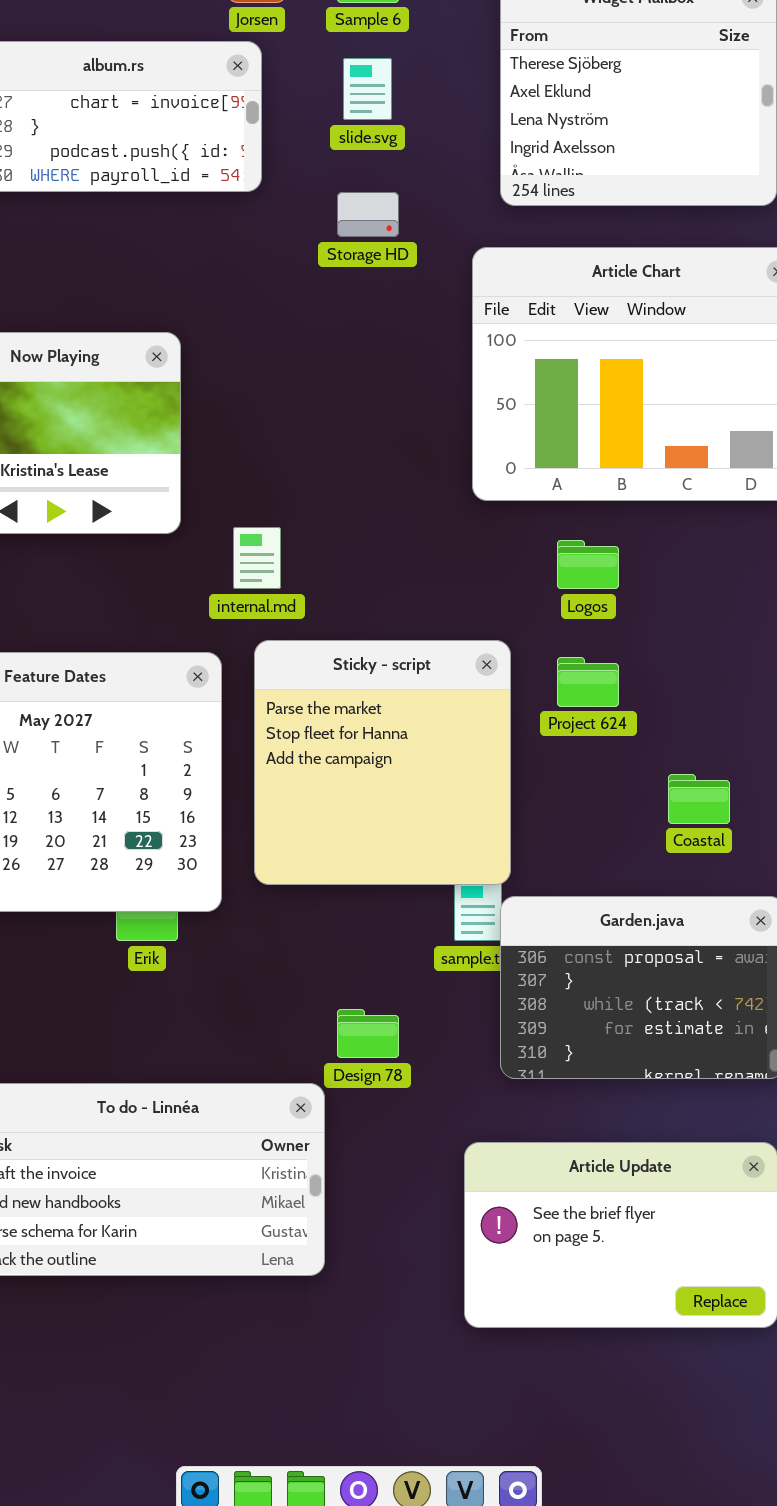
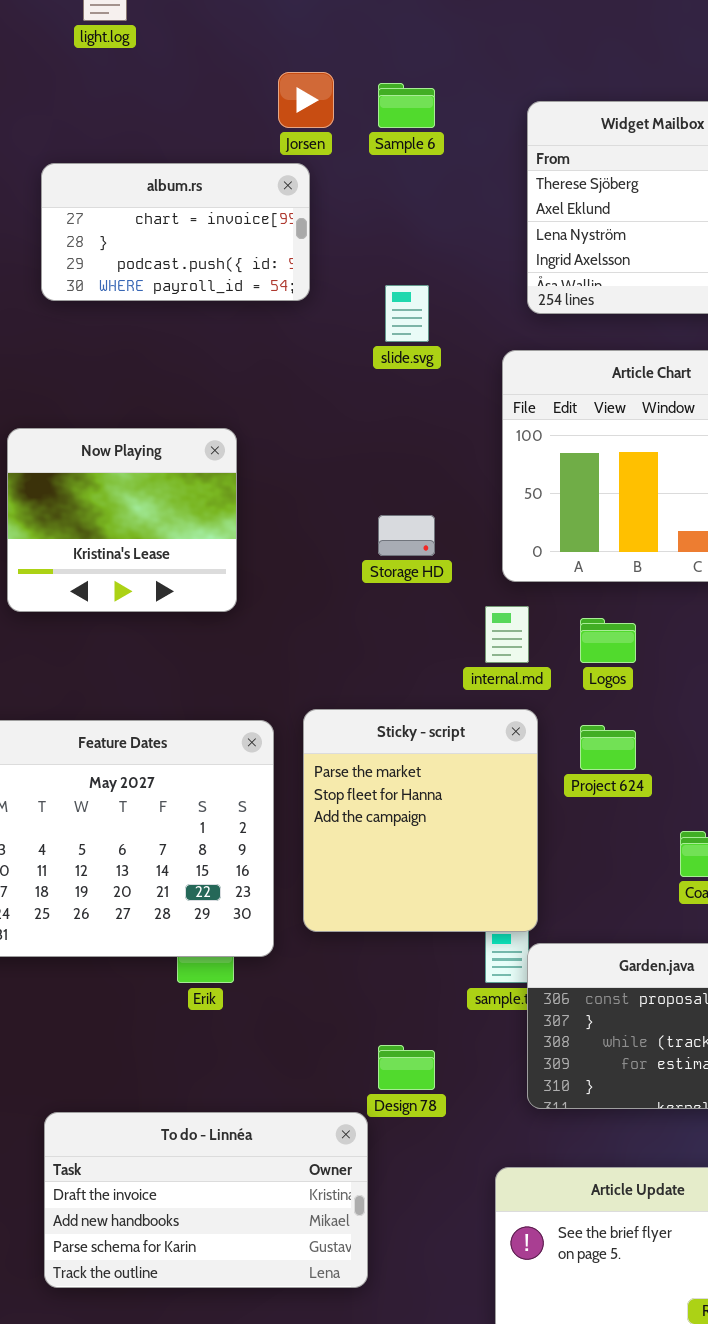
slide.svg: [343,58,392,120] -> [385,285,429,342], moved
Storage HD: [337,192,399,237] -> [378,515,435,556], moved
internal.md: [233,527,281,589] -> [485,606,529,663], moved

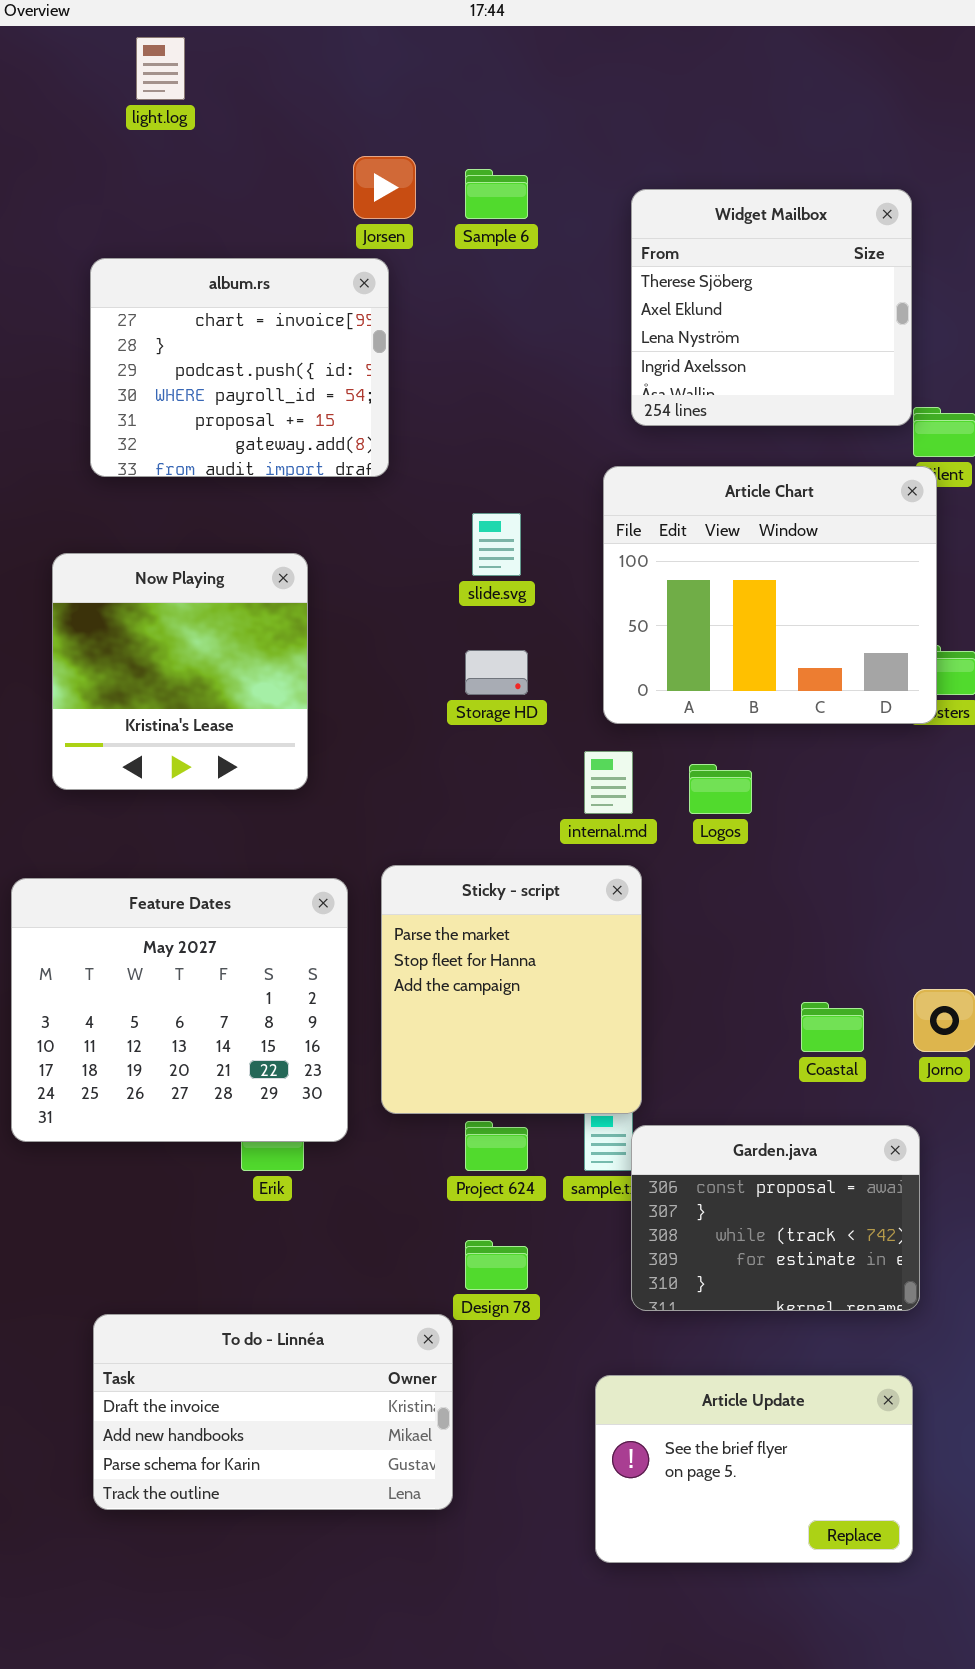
album.rs: [41,163,310,301] -> [90,258,389,477], resized
slide.svg: [385,285,429,342] -> [472,513,521,576], moved
Now Playing: [7,428,237,612] -> [52,553,308,790], resized
Project 624: [580,725,636,770] -> [465,1121,528,1171], moved

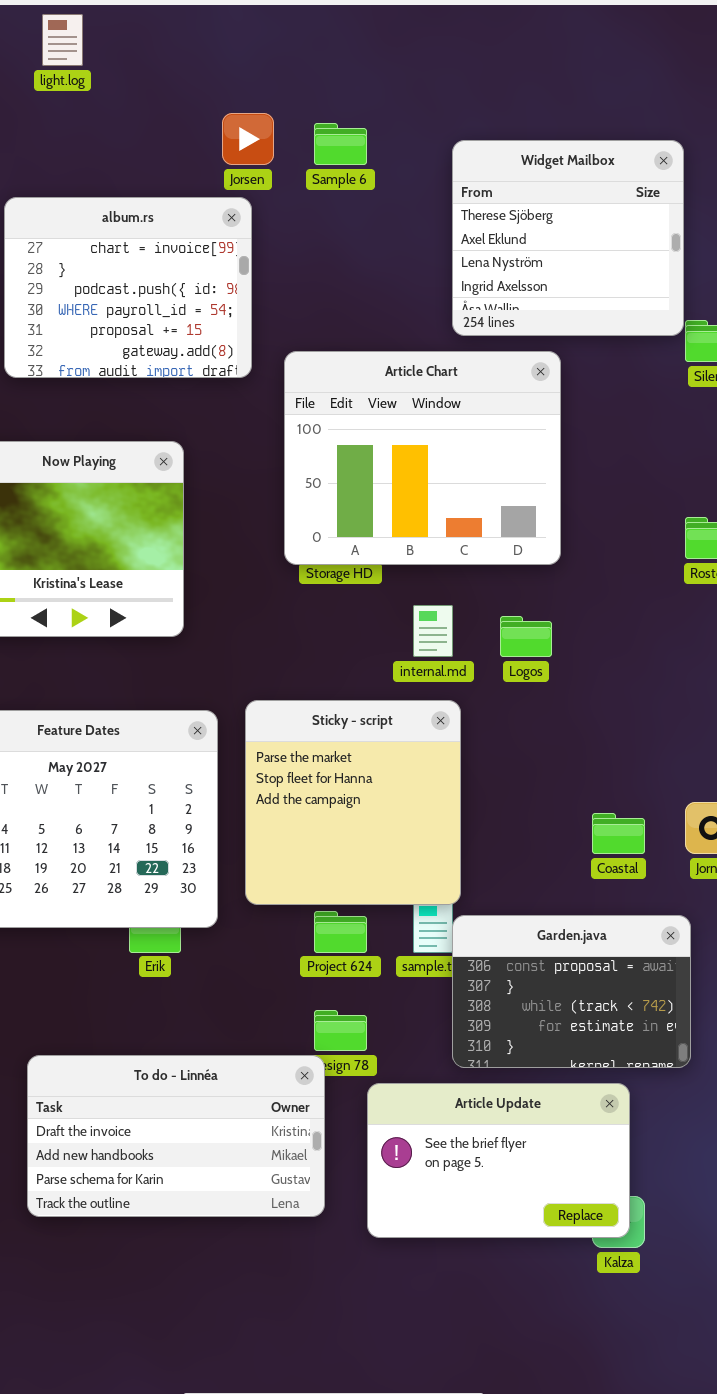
Article Chart: [603,466,937,724] -> [284,351,561,565], moved
To do - Linnéa: [93,1314,453,1510] -> [27,1055,325,1217], moved
Article Update: [595,1375,913,1563] -> [367,1083,630,1238], moved

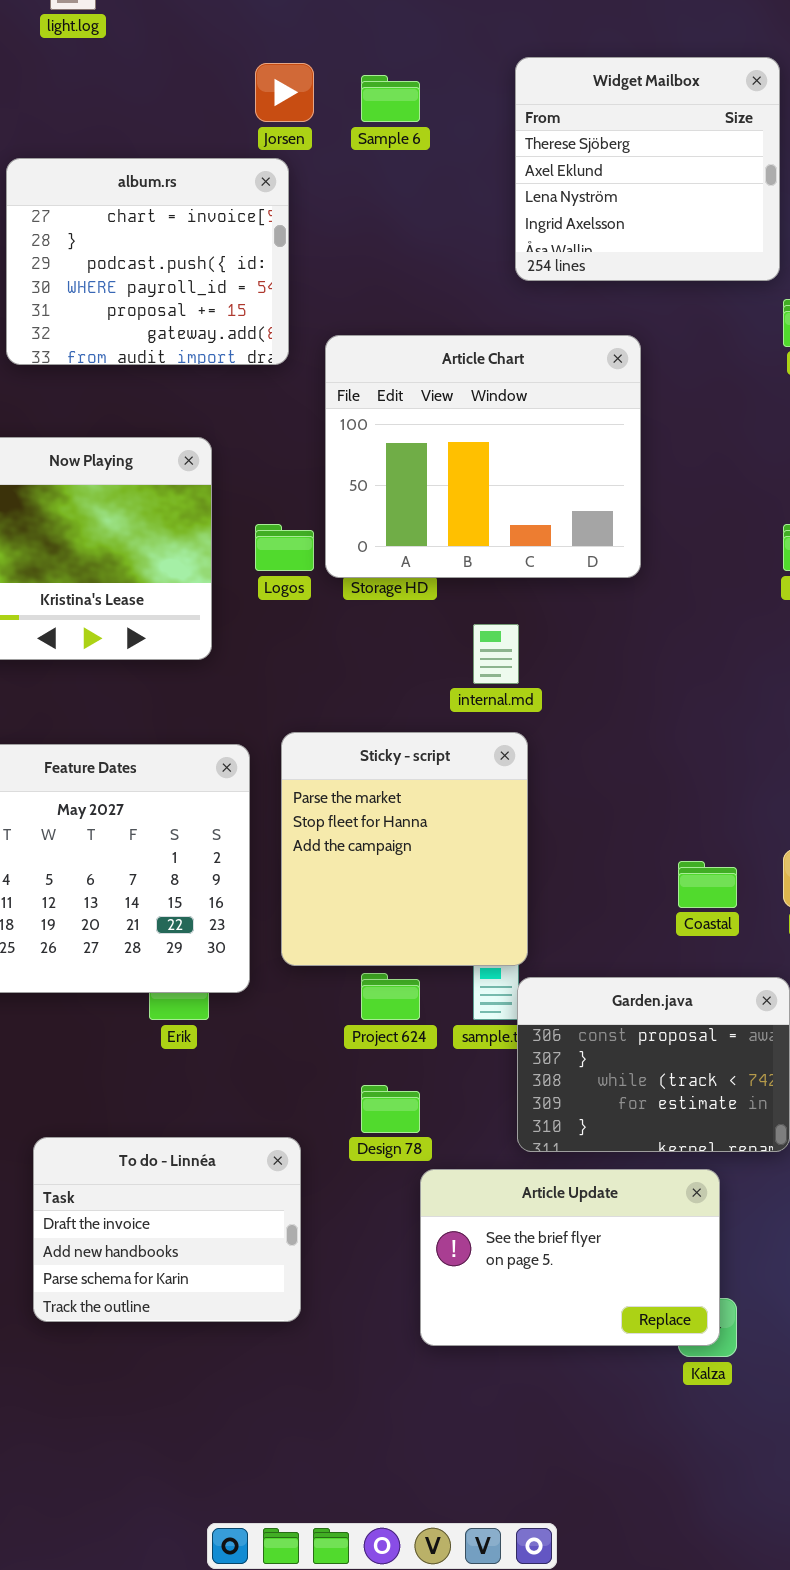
Widget Mailbox: [452,140,684,336] -> [515,57,780,281], moved
Logos: [500,616,552,657] -> [255,524,314,571], moved
To do - Linnéa: [27,1055,325,1217] -> [33,1137,301,1322], resized

